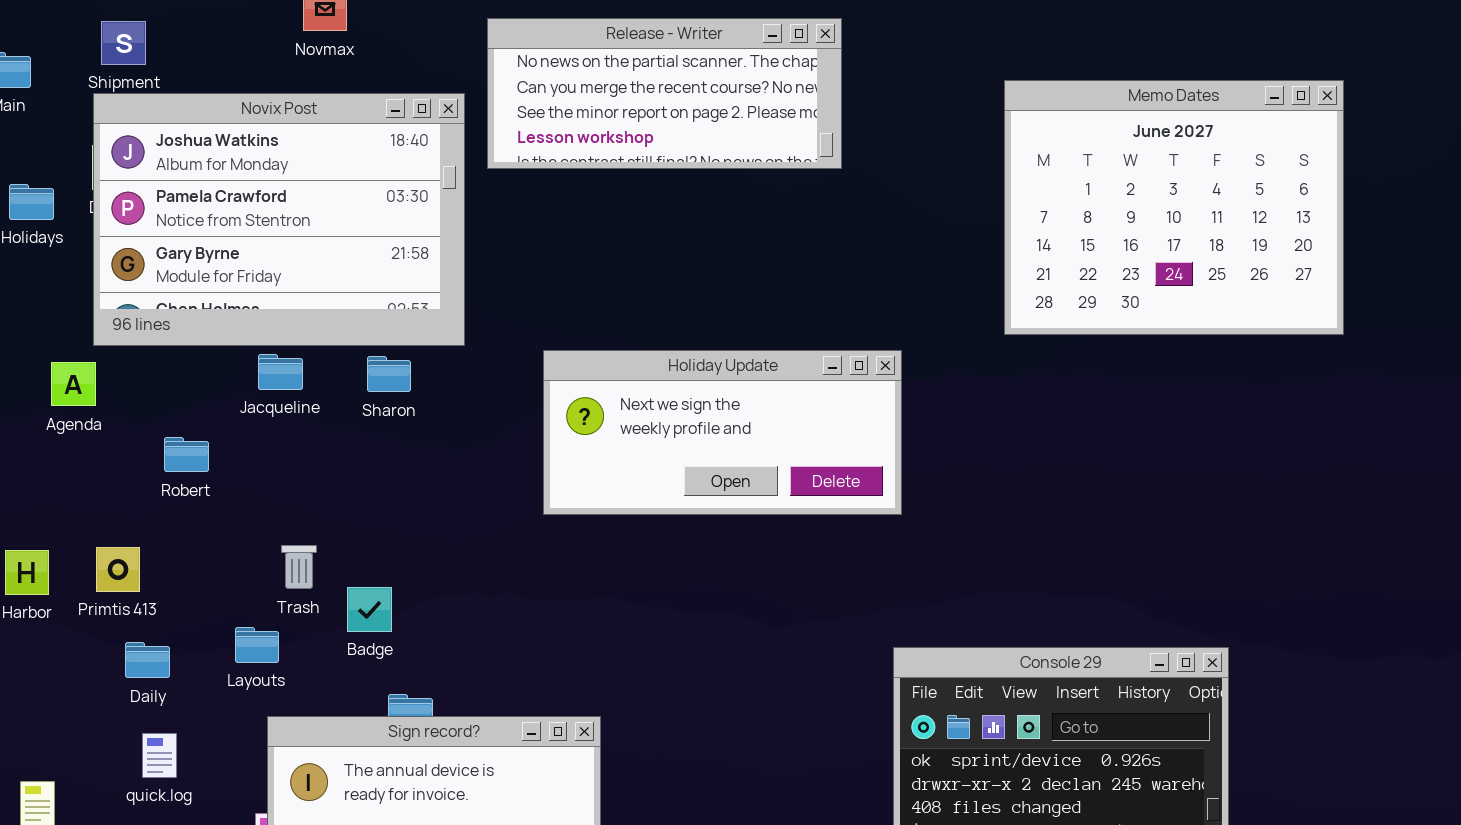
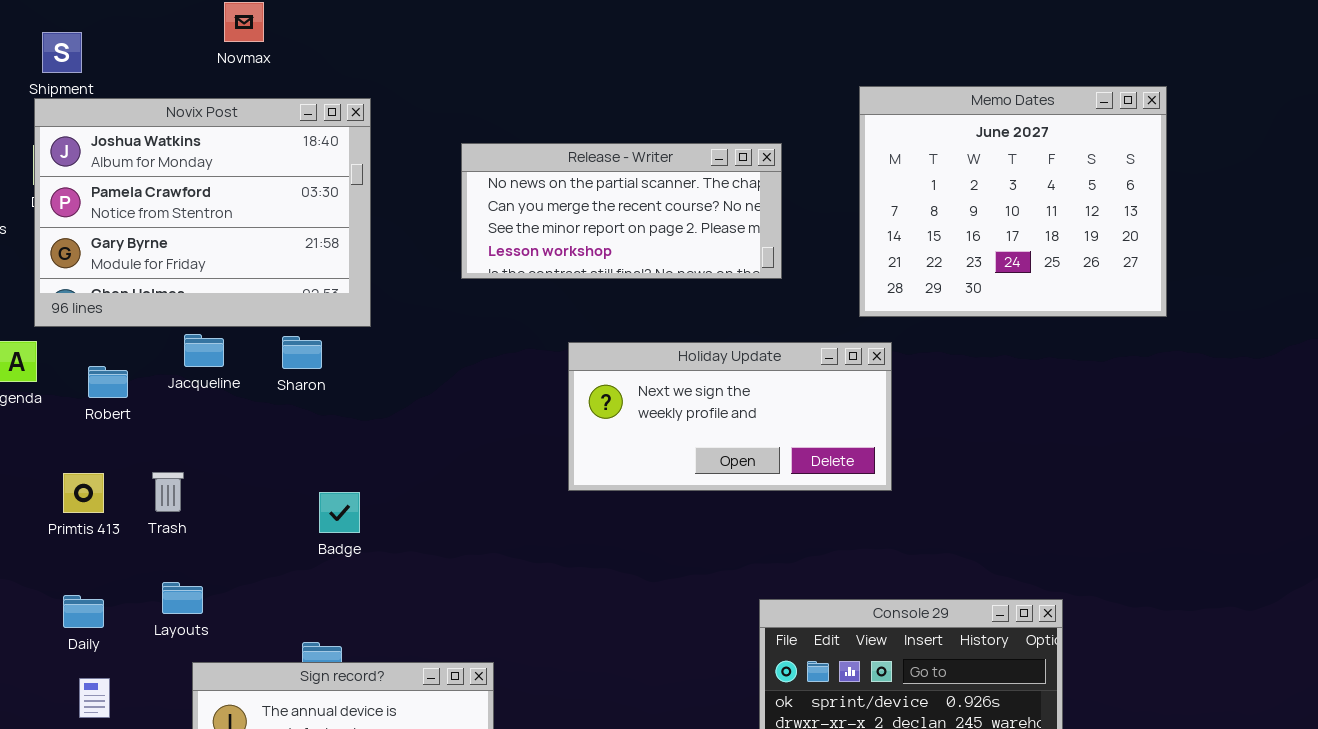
Release - Writer: [487,18,842,169] -> [461,143,782,279], moved
Holiday Update: [543,350,902,515] -> [568,342,892,491], moved
Robert: [164,437,209,472] -> [88,366,128,398], moved
Trash: [281,545,317,589] -> [152,472,184,512], moved
Primtis 413: [96,547,140,592] -> [63,473,104,513], moved
Badge: [347,587,392,632] -> [319,492,360,533], moved

